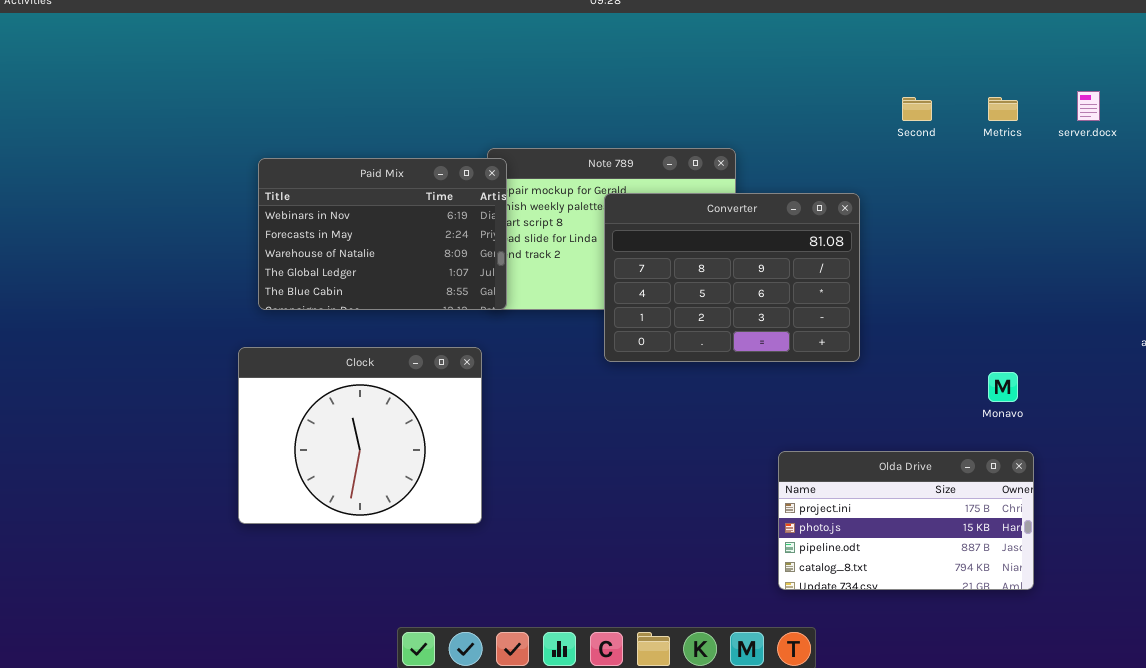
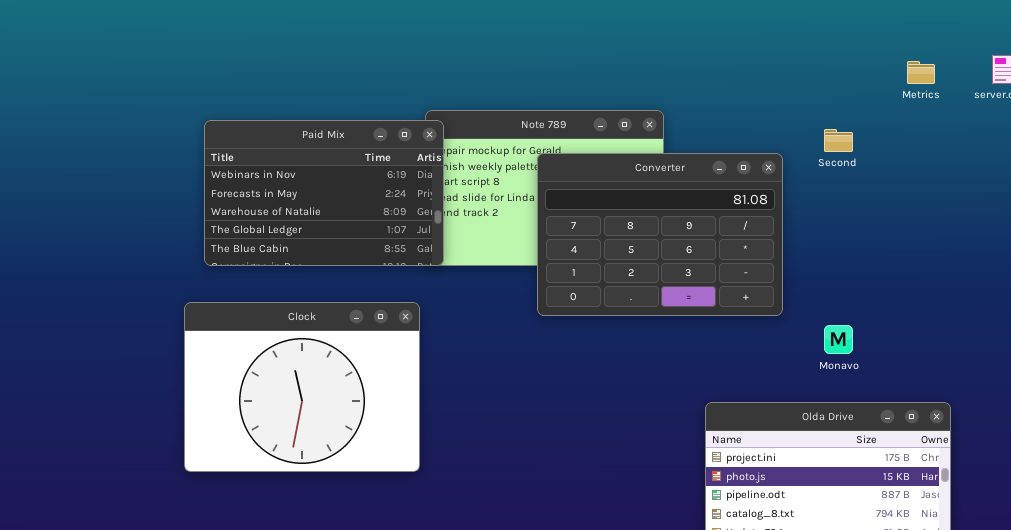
Second: [902,97,932,121] -> [824,129,853,152], moved
Monavo: [988,372,1018,402] -> [824,325,853,354], moved

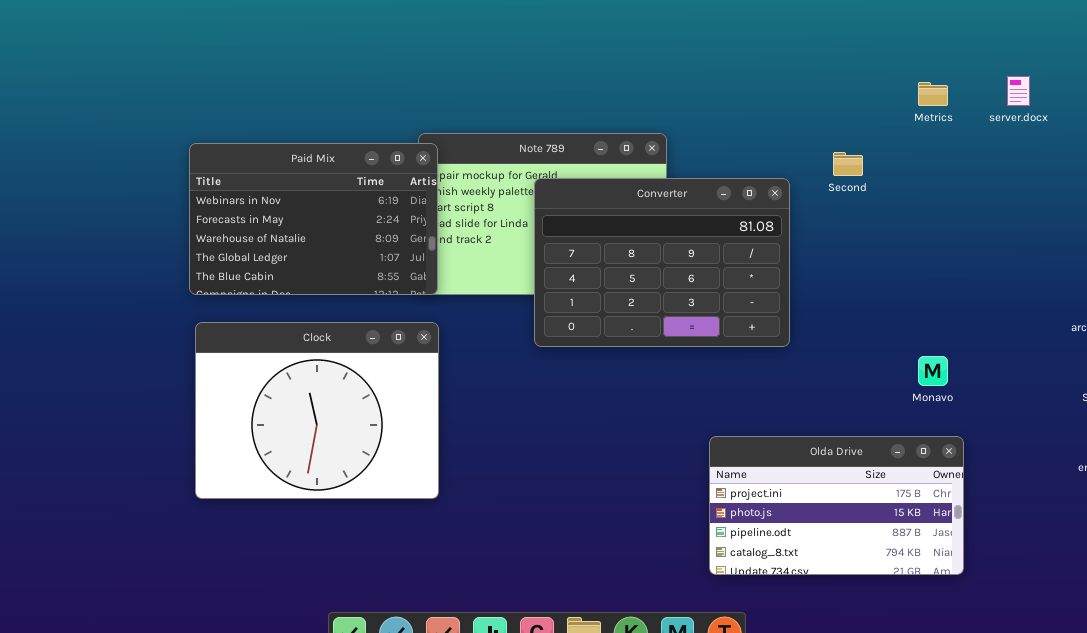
Clock: [184,302,420,472] -> [195,322,439,499], moved
Monavo: [824,325,853,354] -> [918,356,948,386], moved

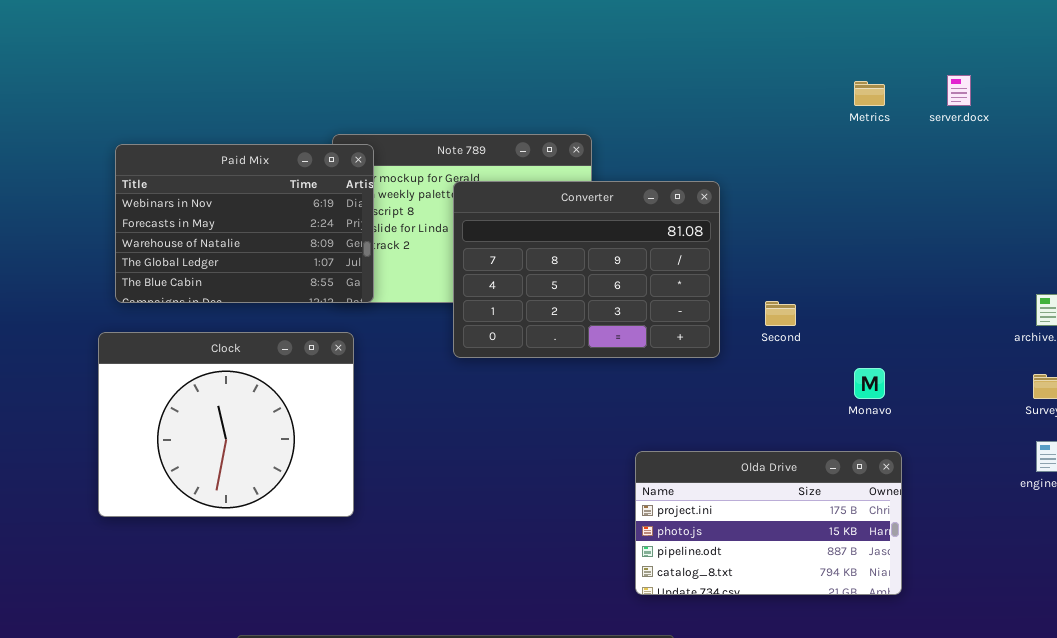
Paid Mix: [189,143,438,295] -> [115,144,374,303], moved
Second: [833,152,863,176] -> [765,301,796,326], moved

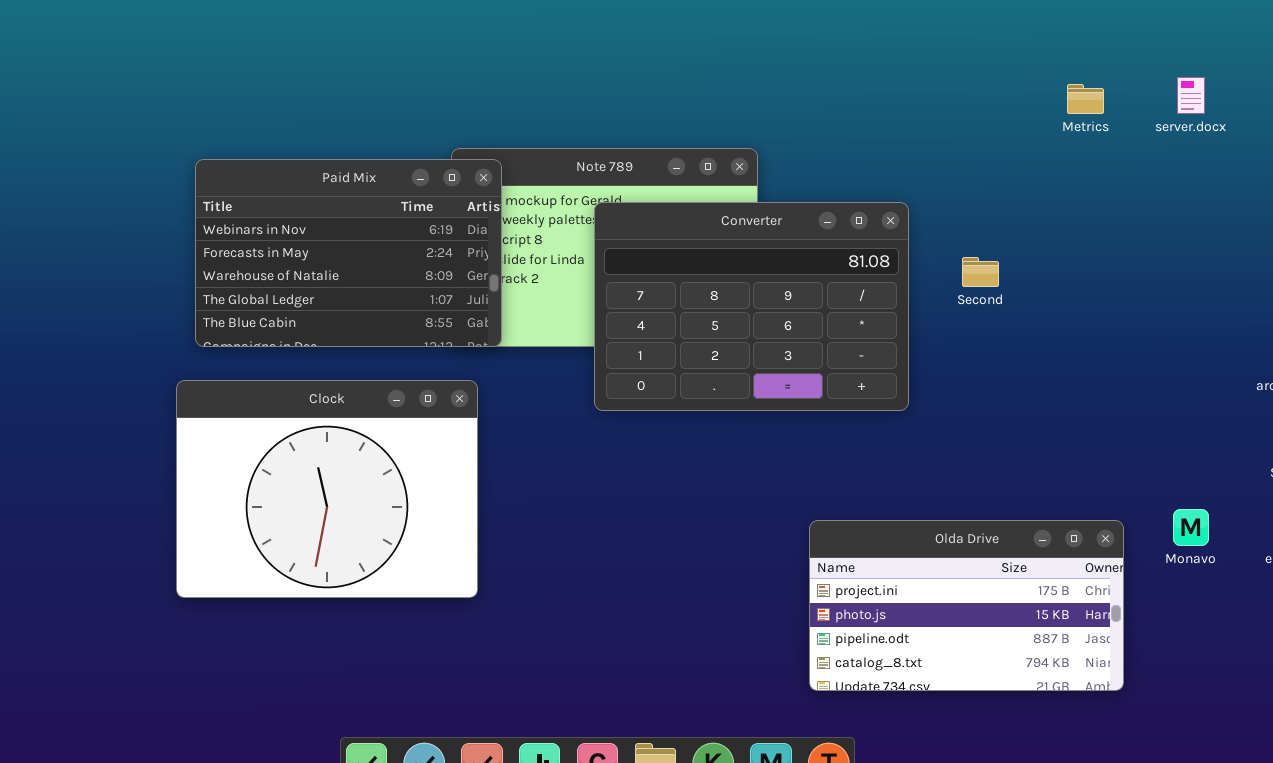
Second: [765,301,796,326] -> [962,257,999,287], moved
Monavo: [854,368,885,399] -> [1173,509,1209,546], moved

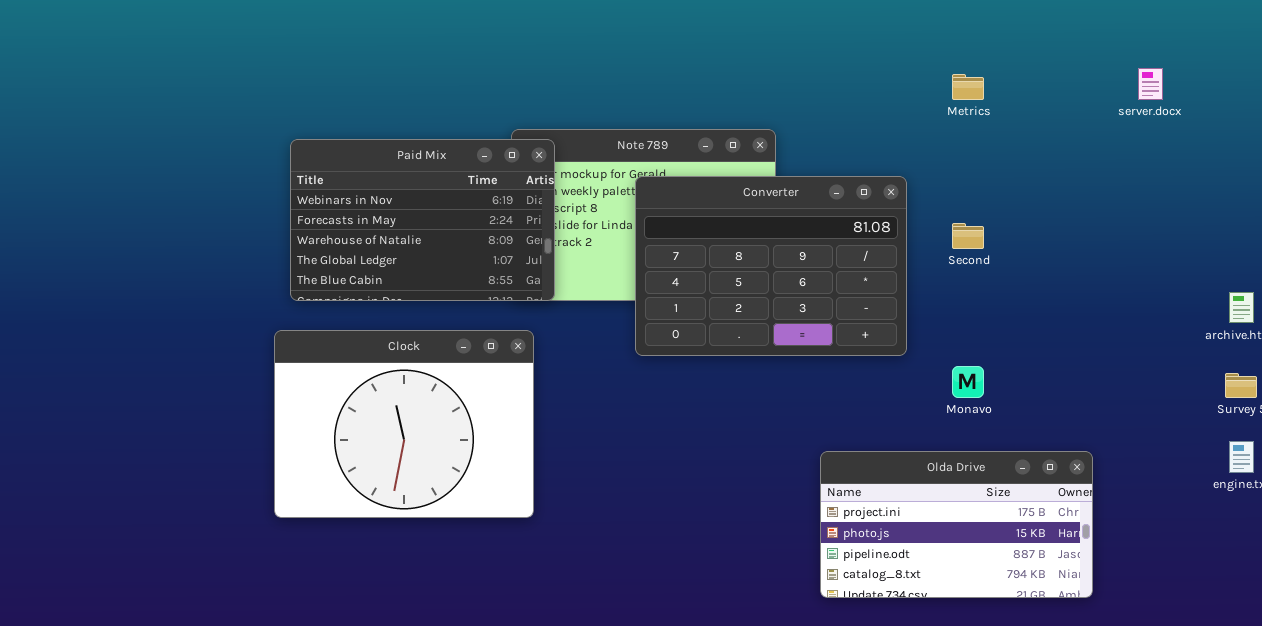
Metrics: [1067,84,1104,114] -> [952,74,984,100], moved
Monavo: [1173,509,1209,546] -> [952,366,984,398], moved

